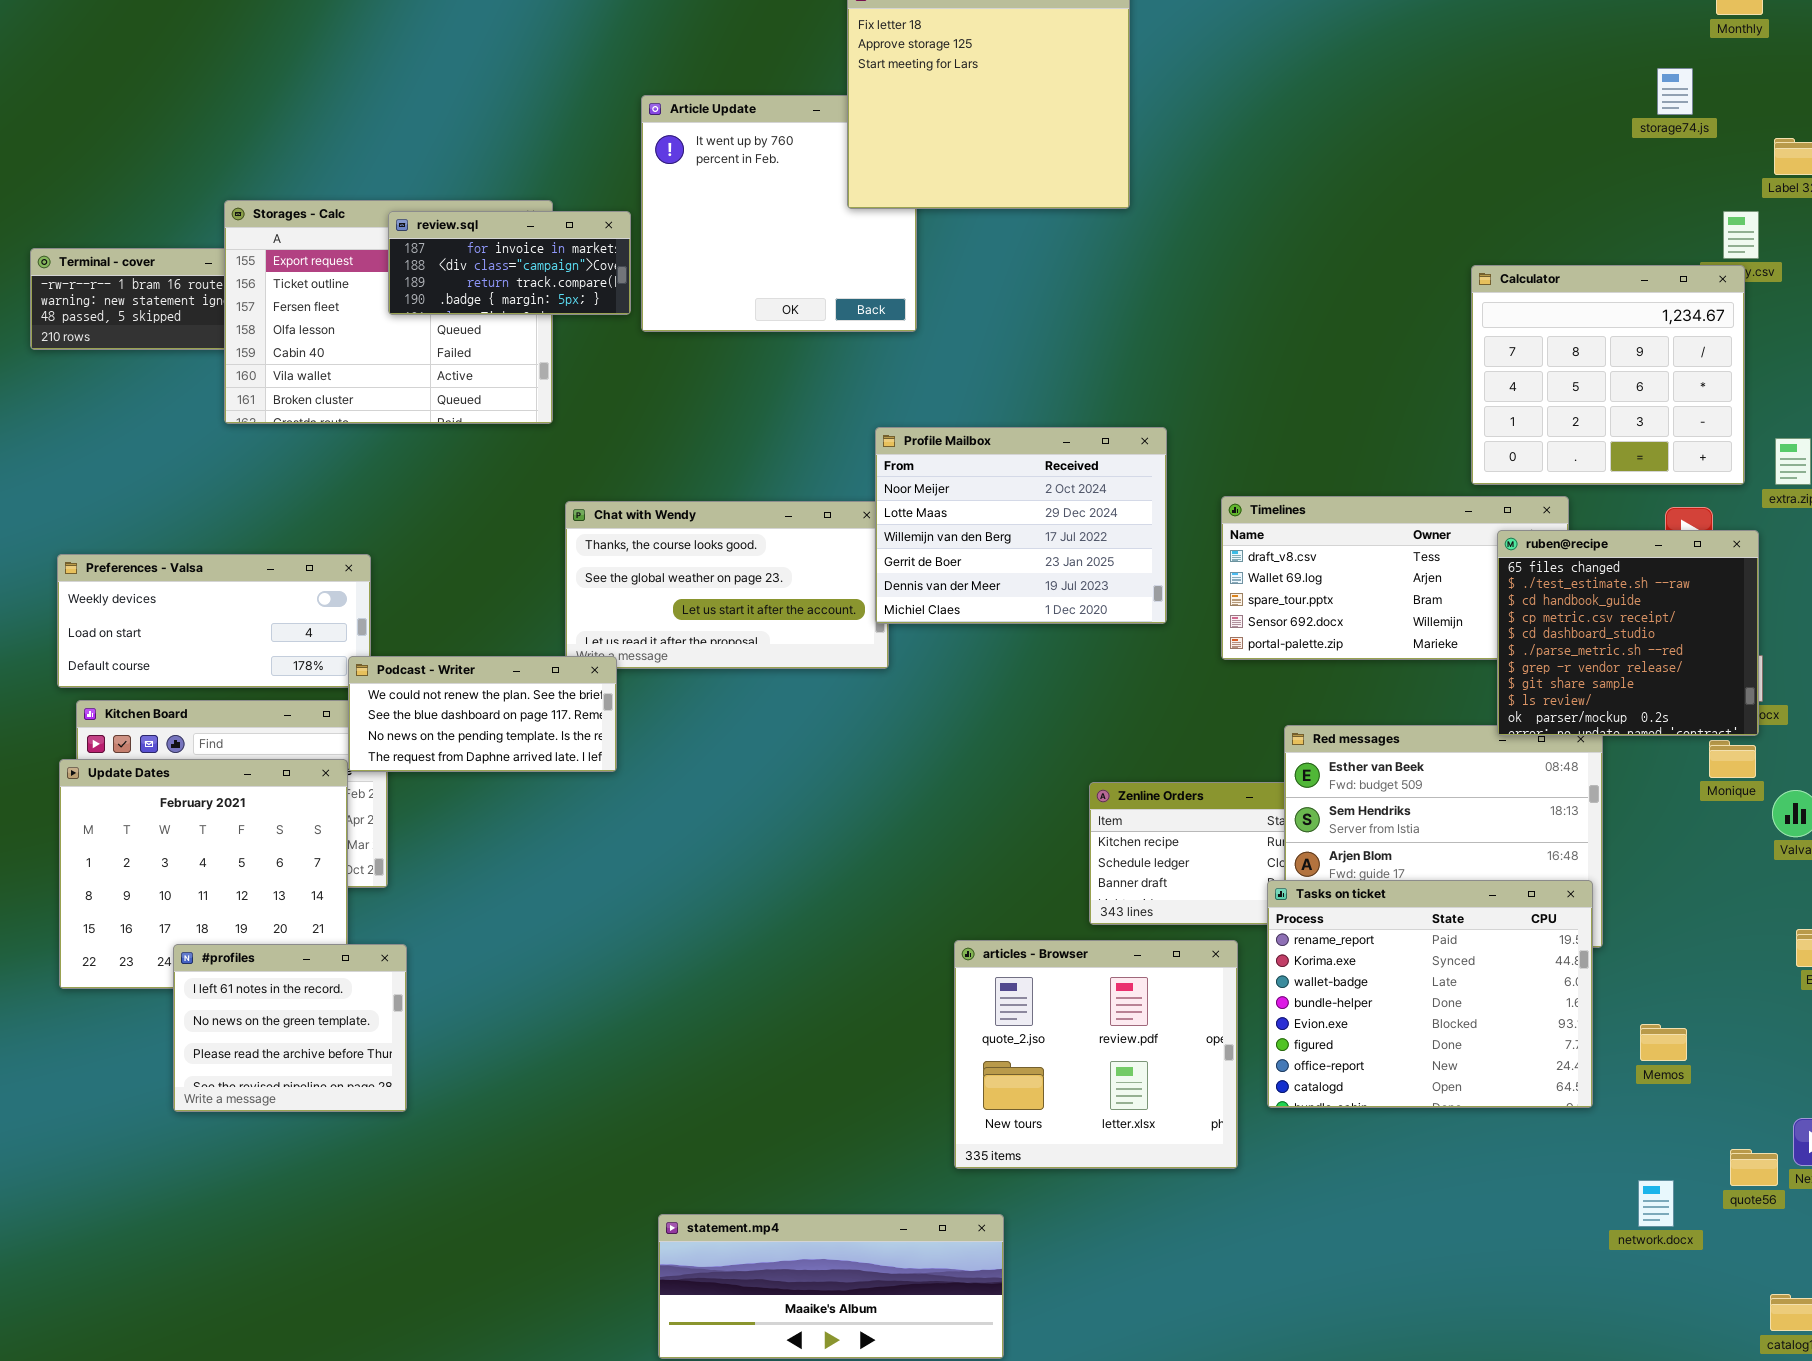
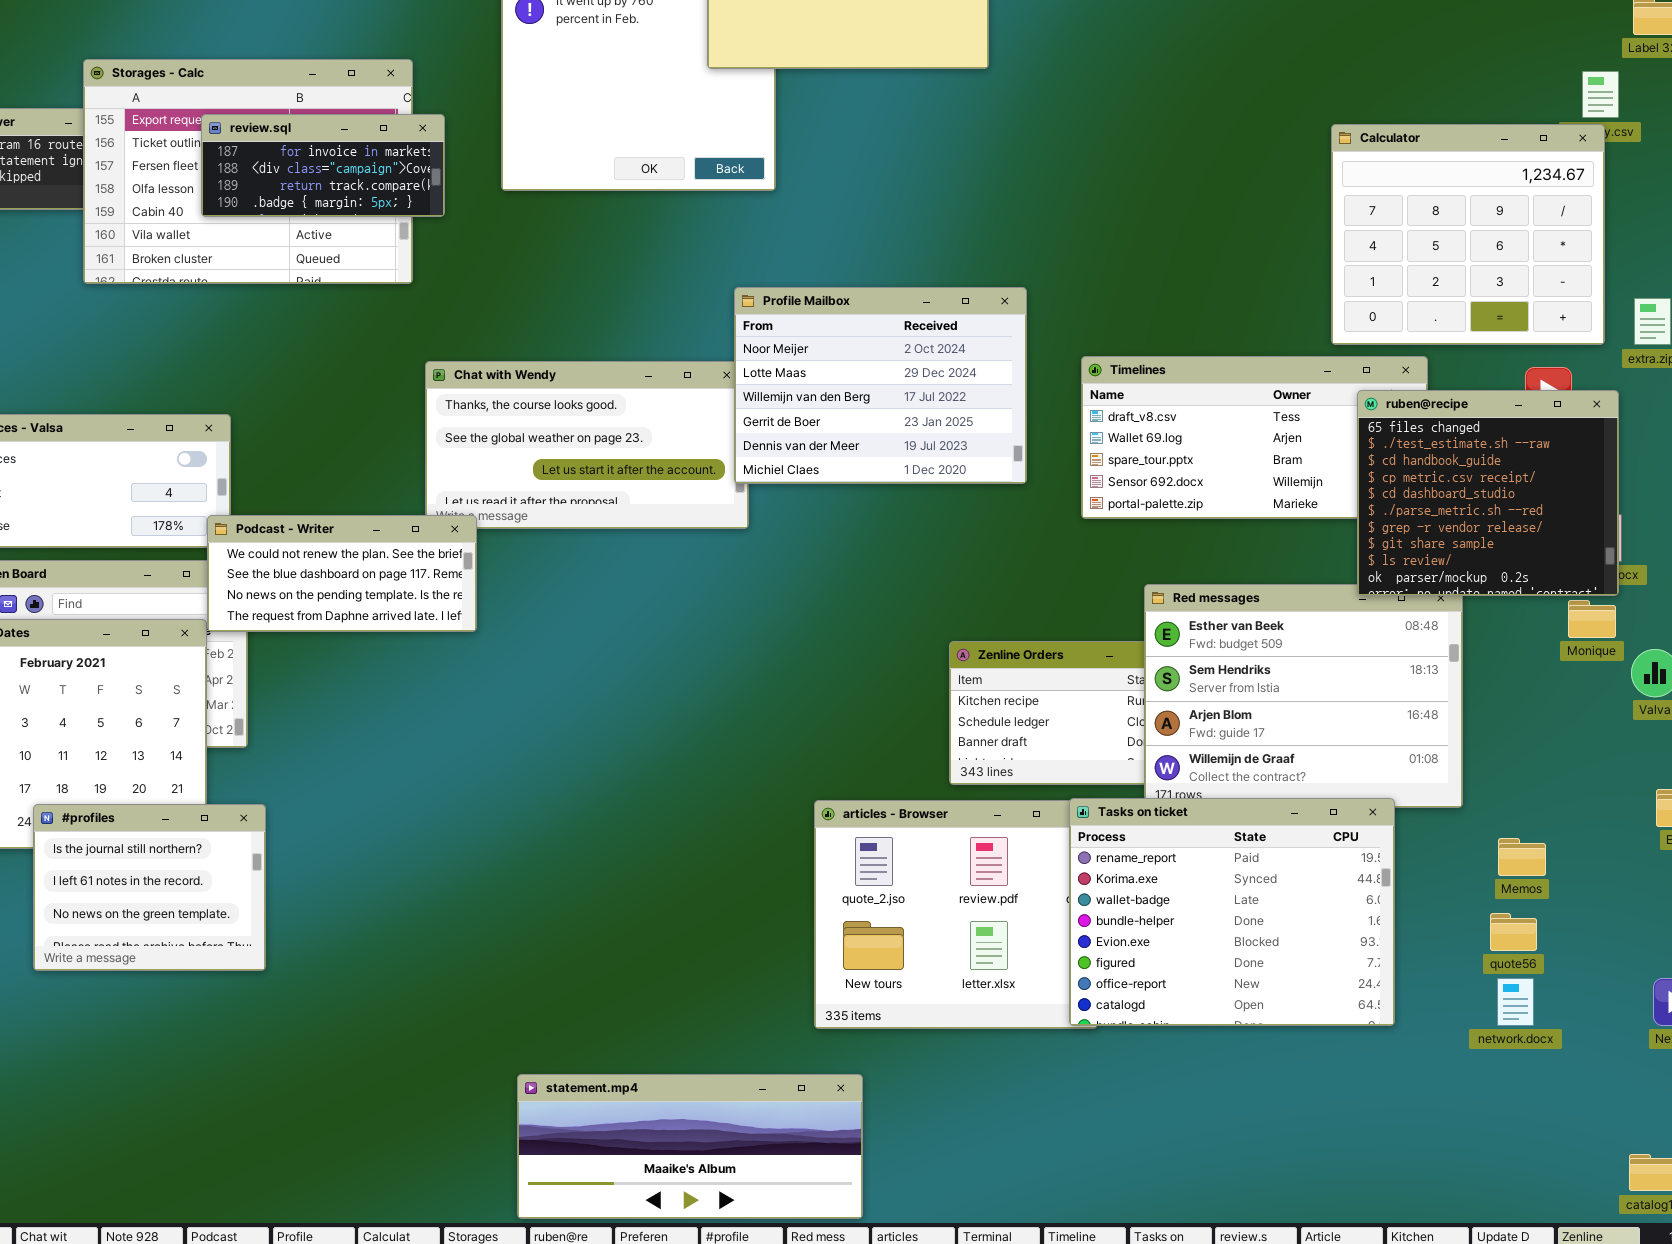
review.sql: [388,211,631,315] -> [201,114,445,217], moved
Tasks on ticket: [1267,880,1593,1108] -> [1069,798,1395,1026], moved
#profiles: [173,944,407,1112] -> [33,804,266,971], scrolled up 1 row
Memos: [1640,1024,1687,1061] -> [1498,838,1546,876], moved
quote56: [1730,1149,1778,1186] -> [1490,913,1537,951], moved
network.docx: [1638,1180,1674,1227] -> [1497,978,1534,1026], moved

